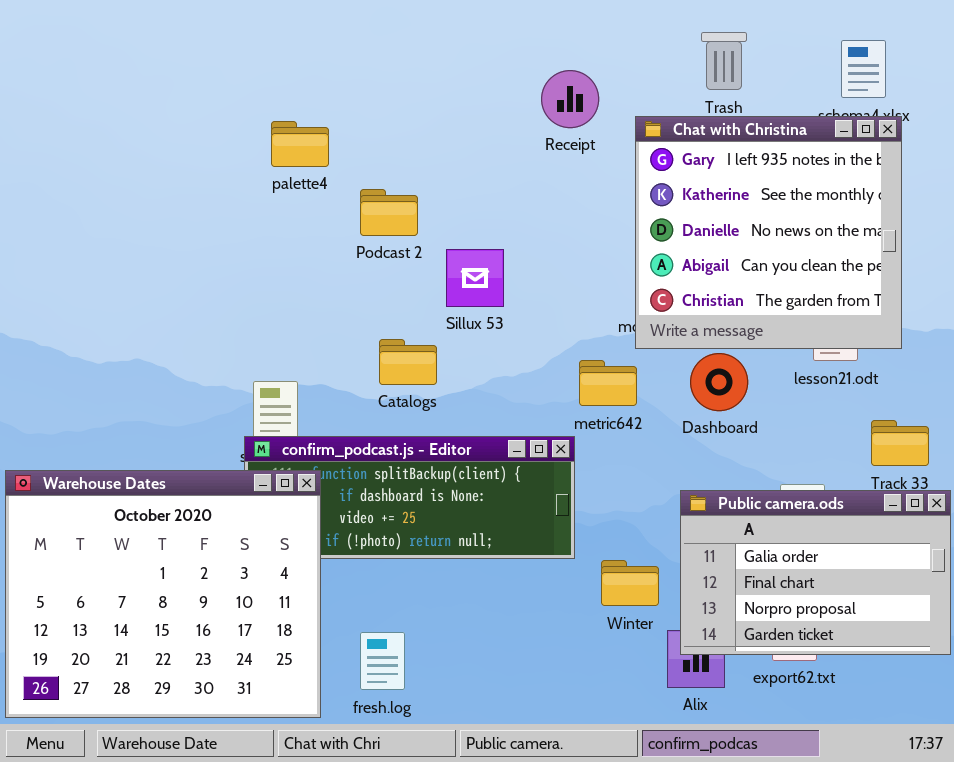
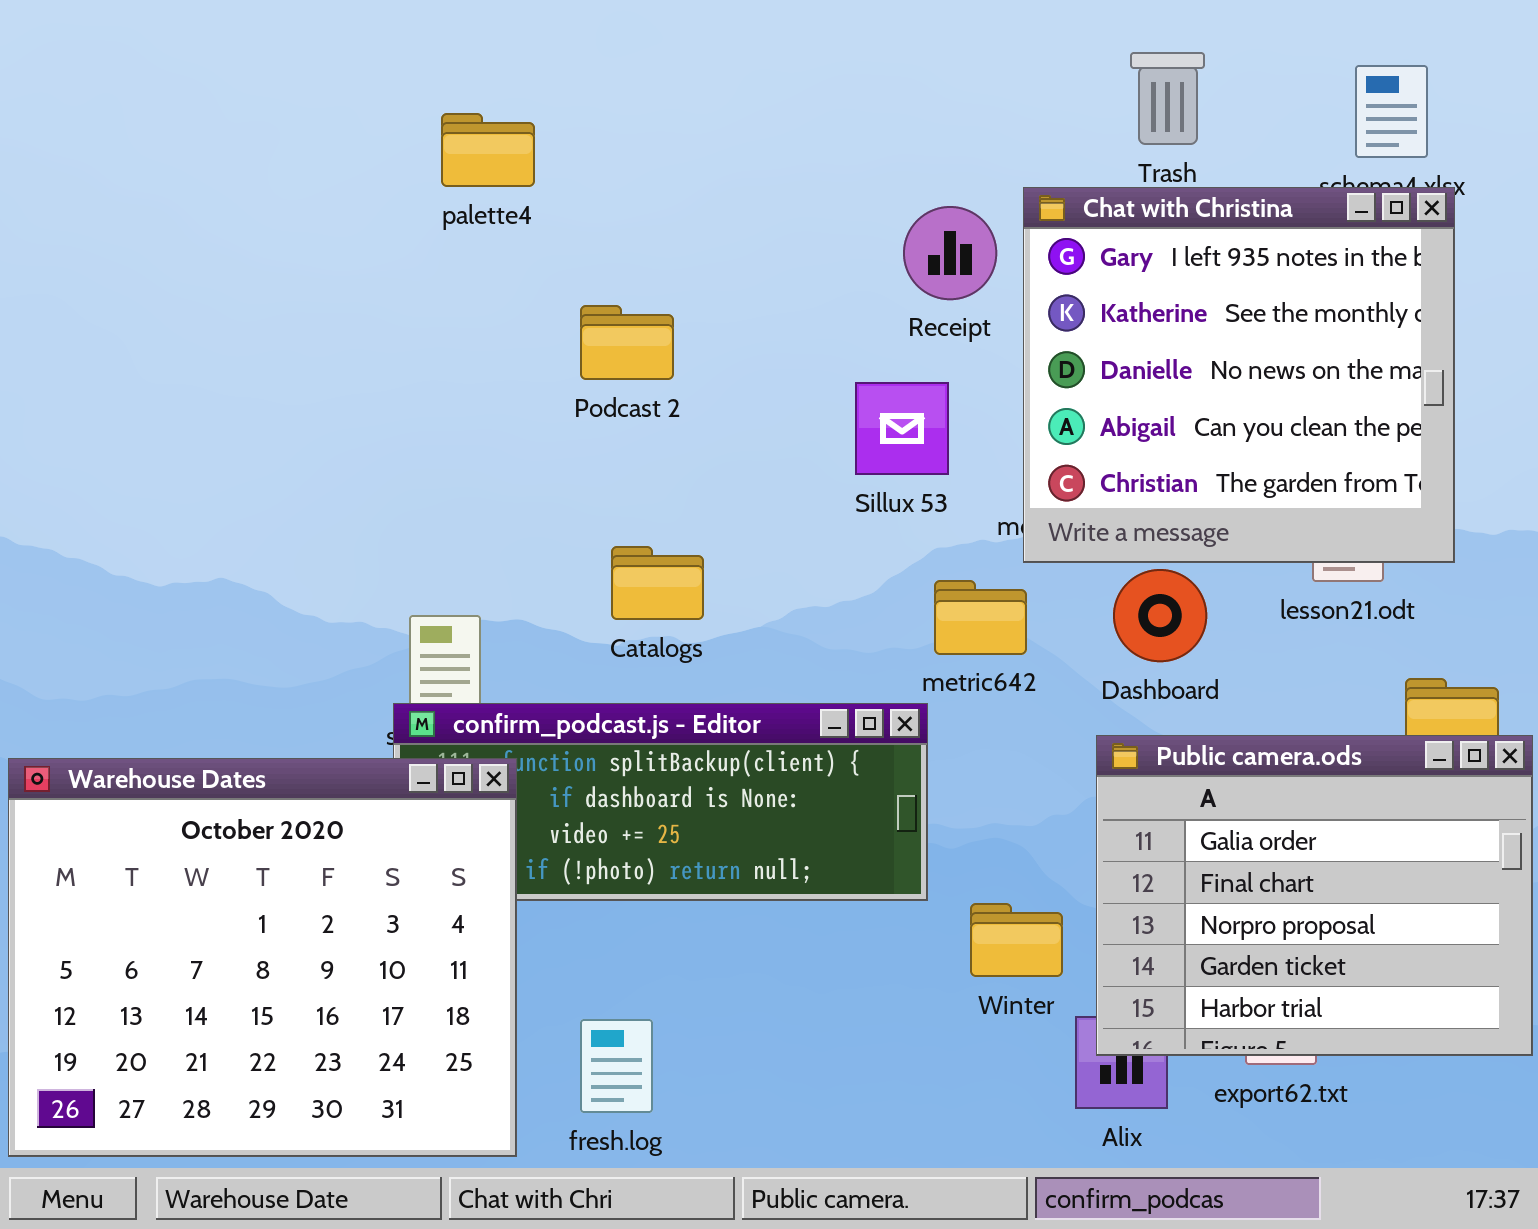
Receipt: [541,70,599,128] -> [903,206,997,300], moved
palette4: [271,121,329,167] -> [441,113,535,187], moved
Sillux 53: [446,249,504,307] -> [855,382,949,475], moved
Public camera.ods: [680,490,951,655] -> [1096,735,1533,1056], resized

